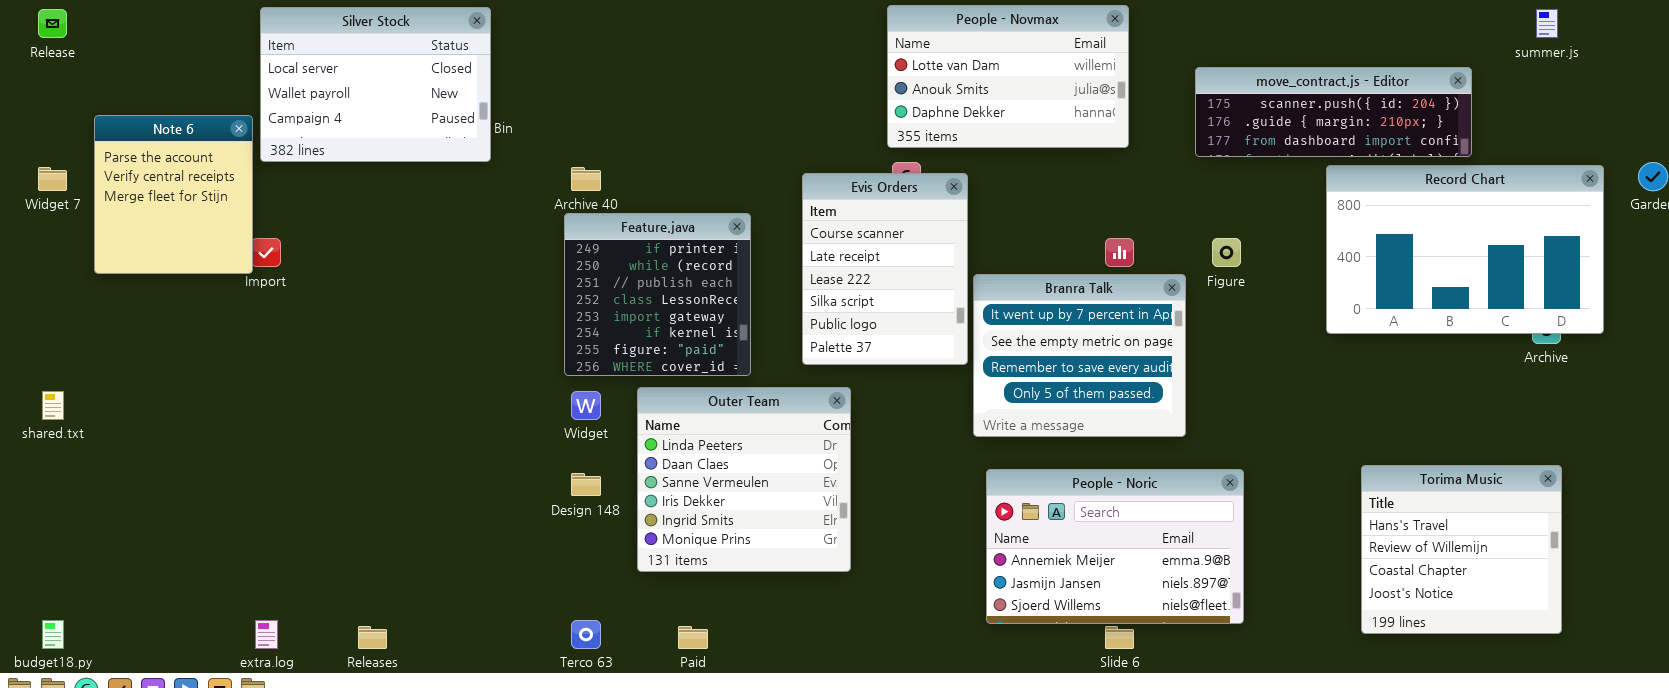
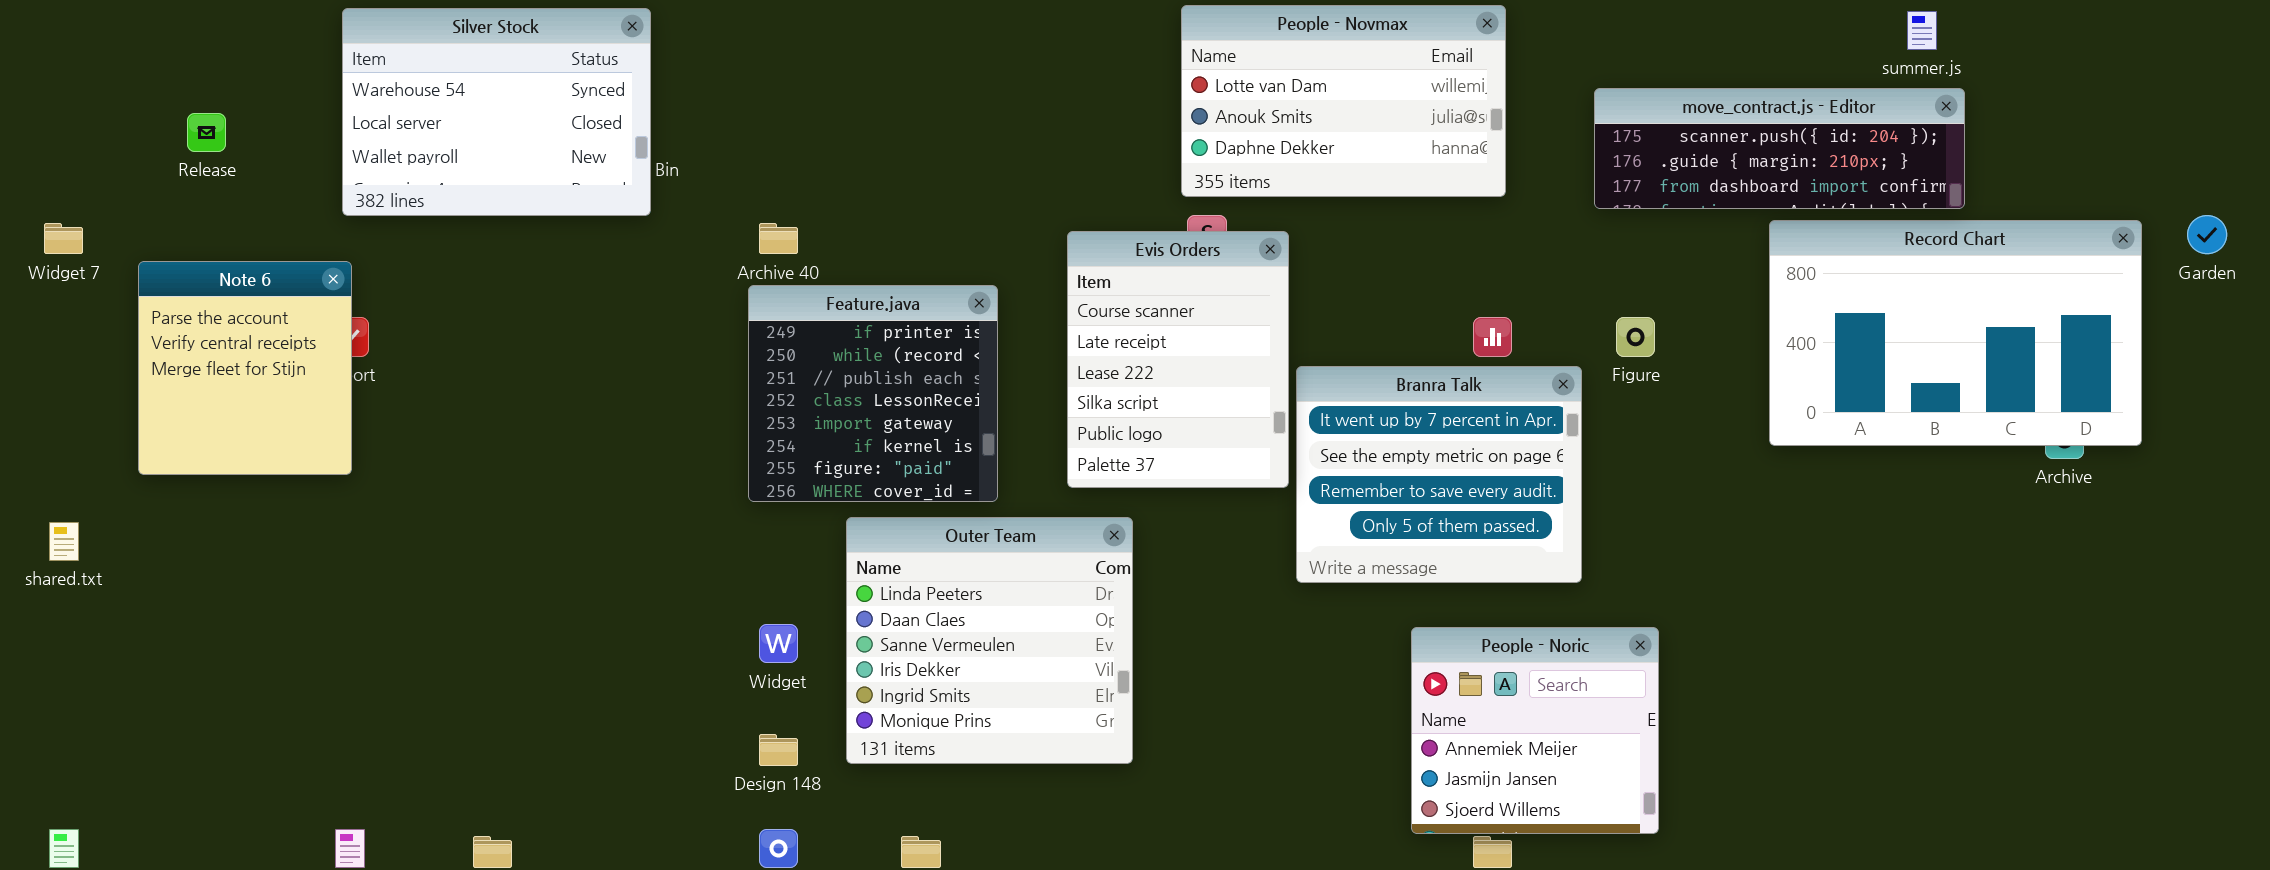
Silver Stock: [260,7,491,162] -> [342,8,651,216], scrolled up 1 row
Release: [38,9,67,38] -> [187,113,226,152], moved
summer.js: [1536,9,1558,38] -> [1907,11,1937,50], moved
Note 6: [94,115,253,274] -> [138,261,352,475], moved
Widget: [571,391,601,420] -> [759,624,798,663], moved
Torima Music: [1361,465,1562,634] -> none, closed
People - Noric: [986,469,1244,624] -> [1411,627,1659,834], resized
Design 148: [571,473,601,496] -> [759,734,798,766], moved

